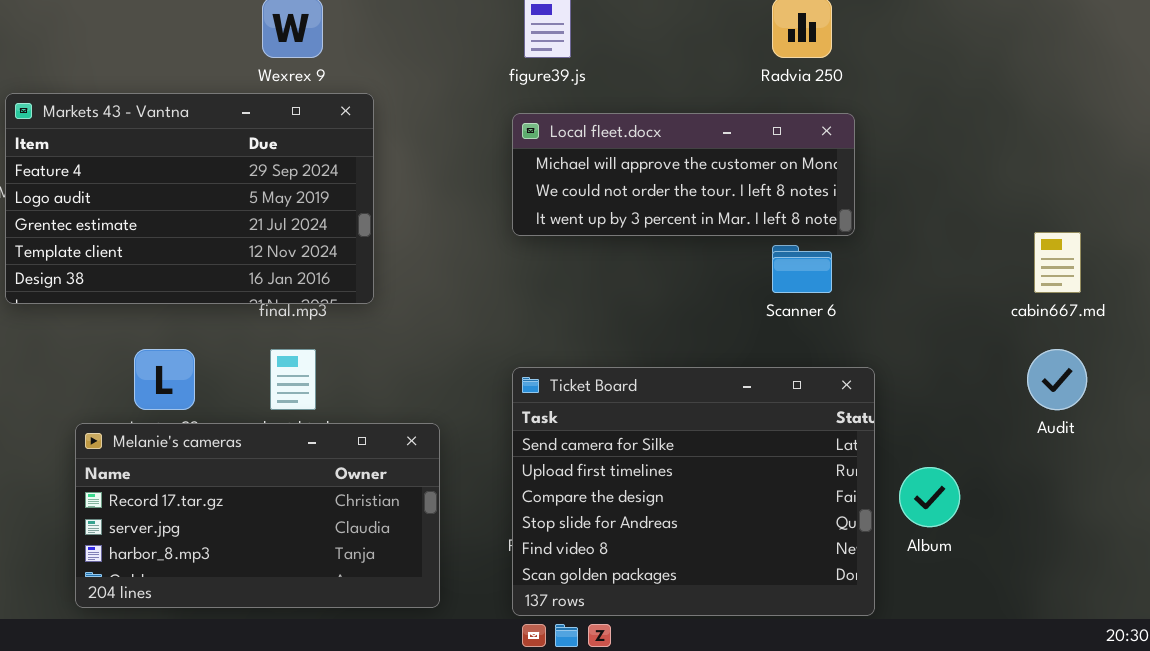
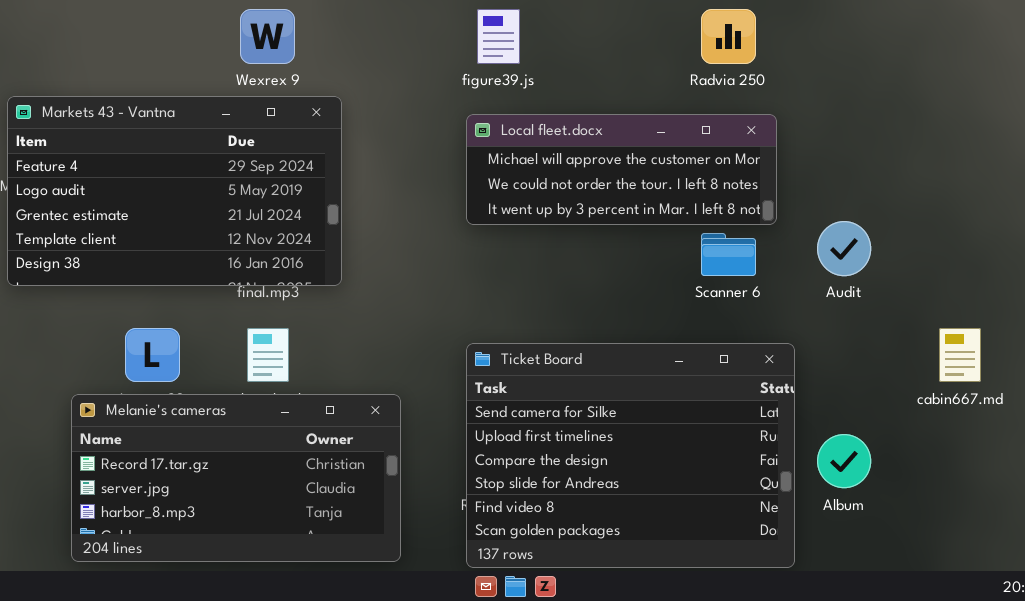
cabin667.md: [1034,232,1081,293] -> [939,328,981,382], moved
Audit: [1027,349,1087,410] -> [817,221,871,276], moved

